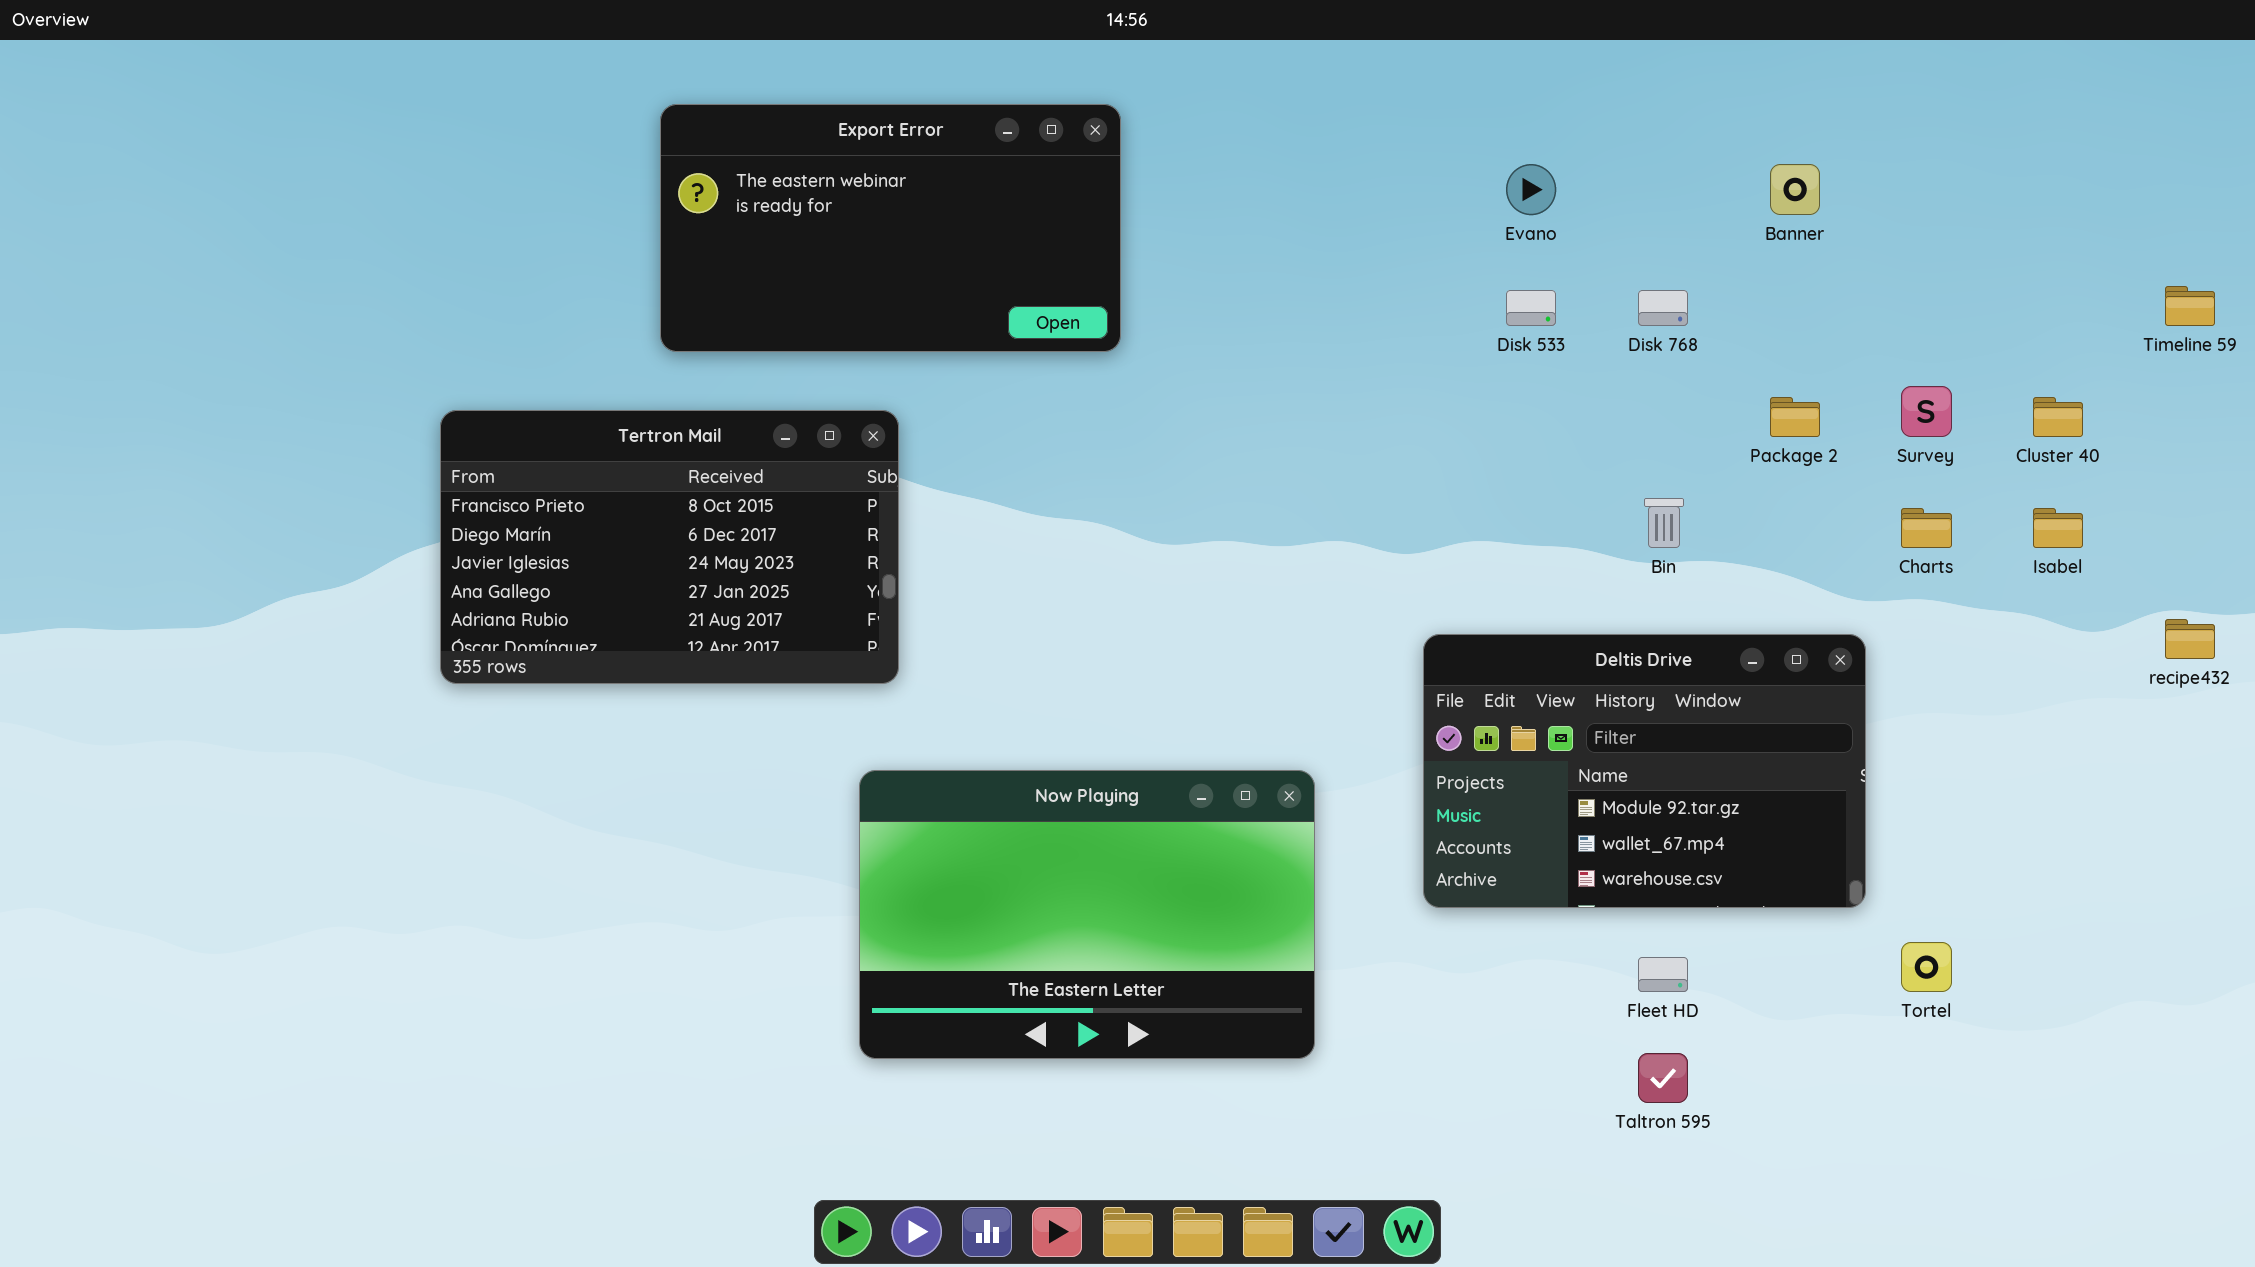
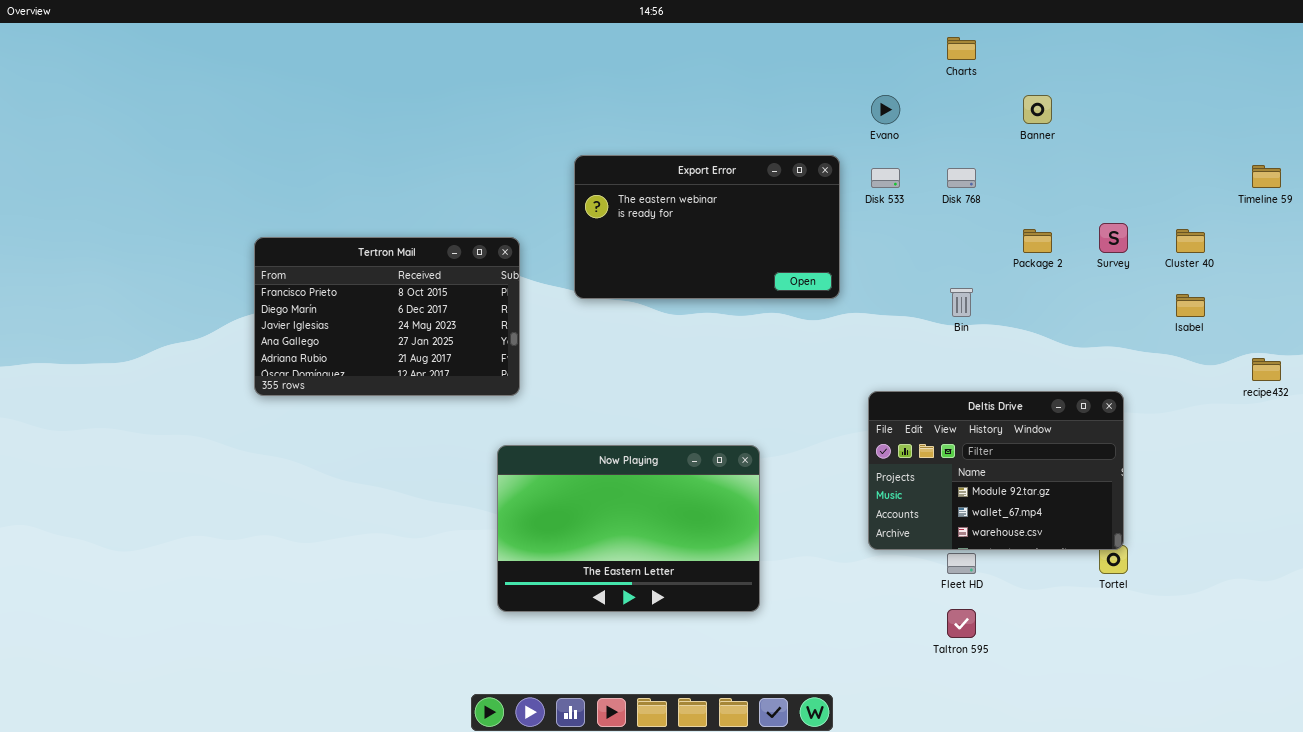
Export Error: [660,104,1121,352] -> [574,155,840,299], moved
Charts: [1901,508,1952,548] -> [947,37,976,60], moved
Deltis Drive: [1423,634,1866,908] -> [868,391,1124,550], moved

